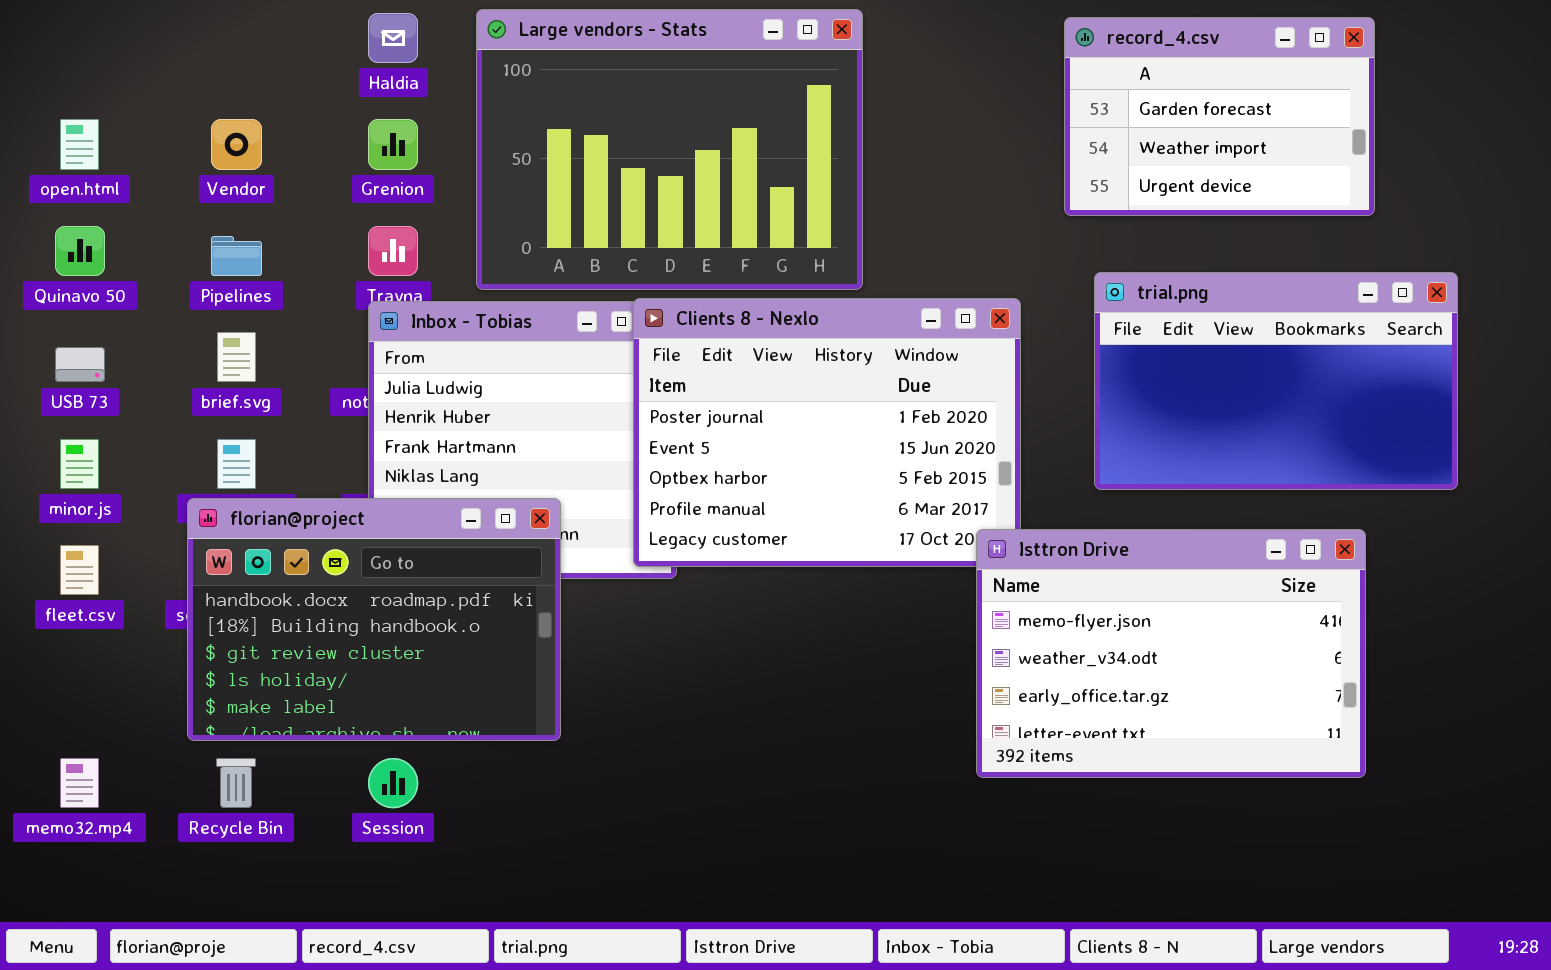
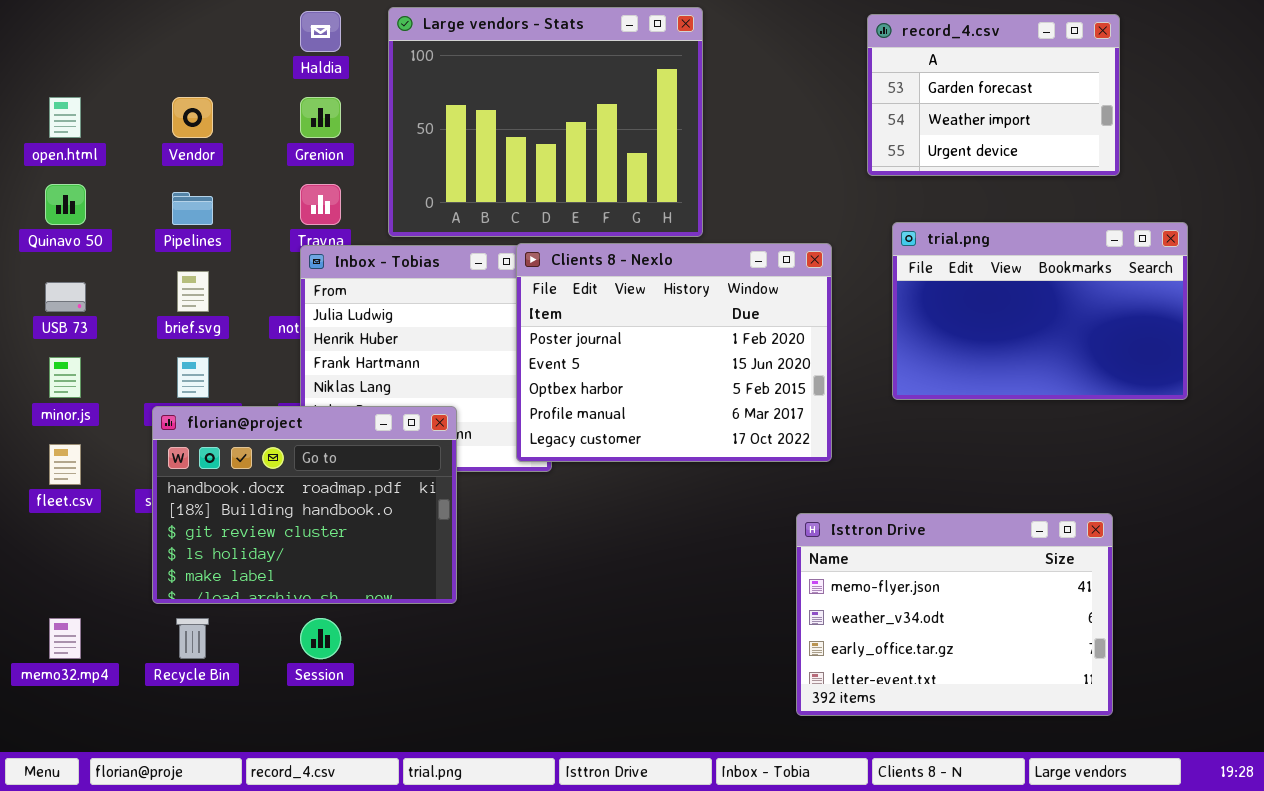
Isttron Drive: [976,529,1366,778] -> [796,513,1113,716], moved

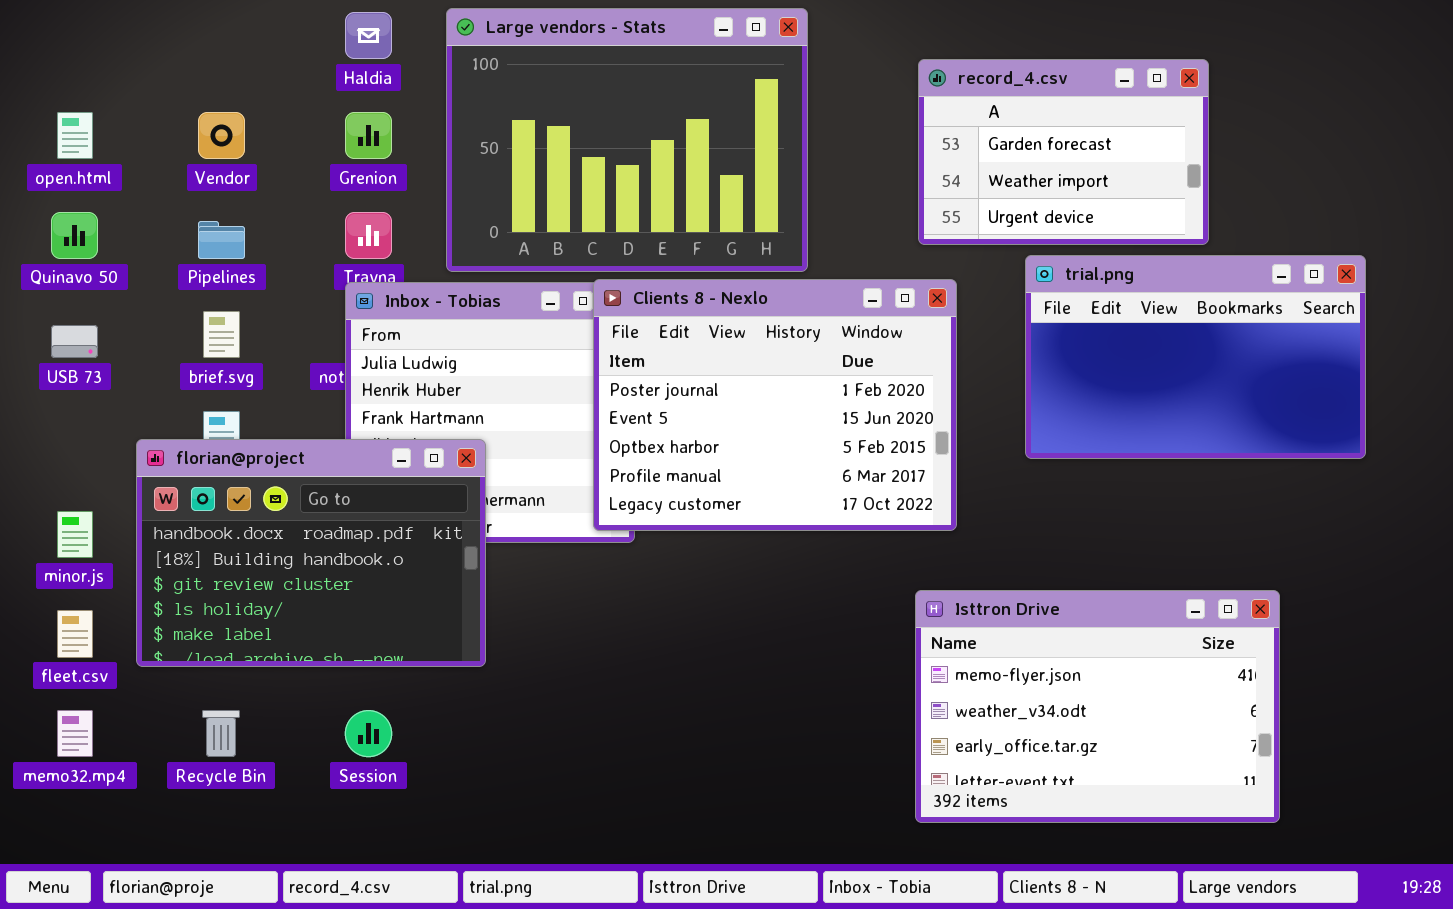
record_4.csv: [867,14,1120,176] -> [918,59,1209,245], moved
minor.js: [49,357,81,398] -> [57,511,93,558], moved
florian@project: [152,406,457,604] -> [136,439,486,667], moved
fleet.csv: [49,444,81,485] -> [57,610,93,658], moved

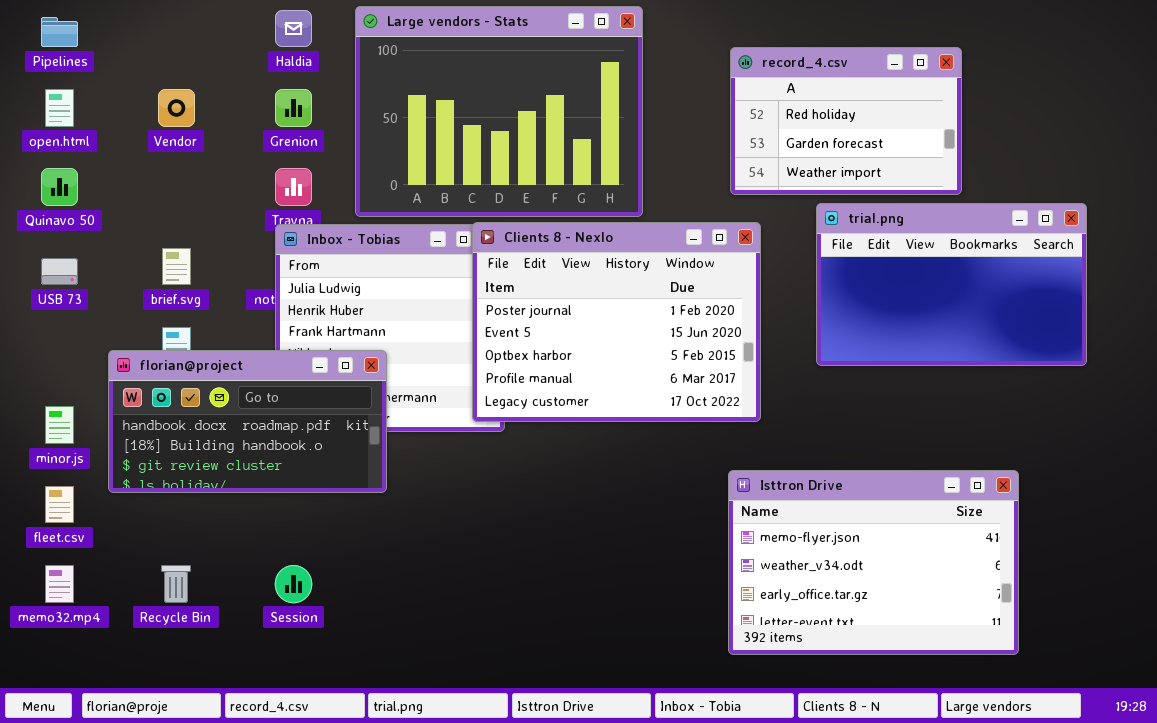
record_4.csv: [918,59,1209,245] -> [730,47,962,195], scrolled up 1 row
Pipelines: [198,221,245,259] -> [41,17,78,47], moved
florian@project: [136,439,486,667] -> [108,350,387,493], resized

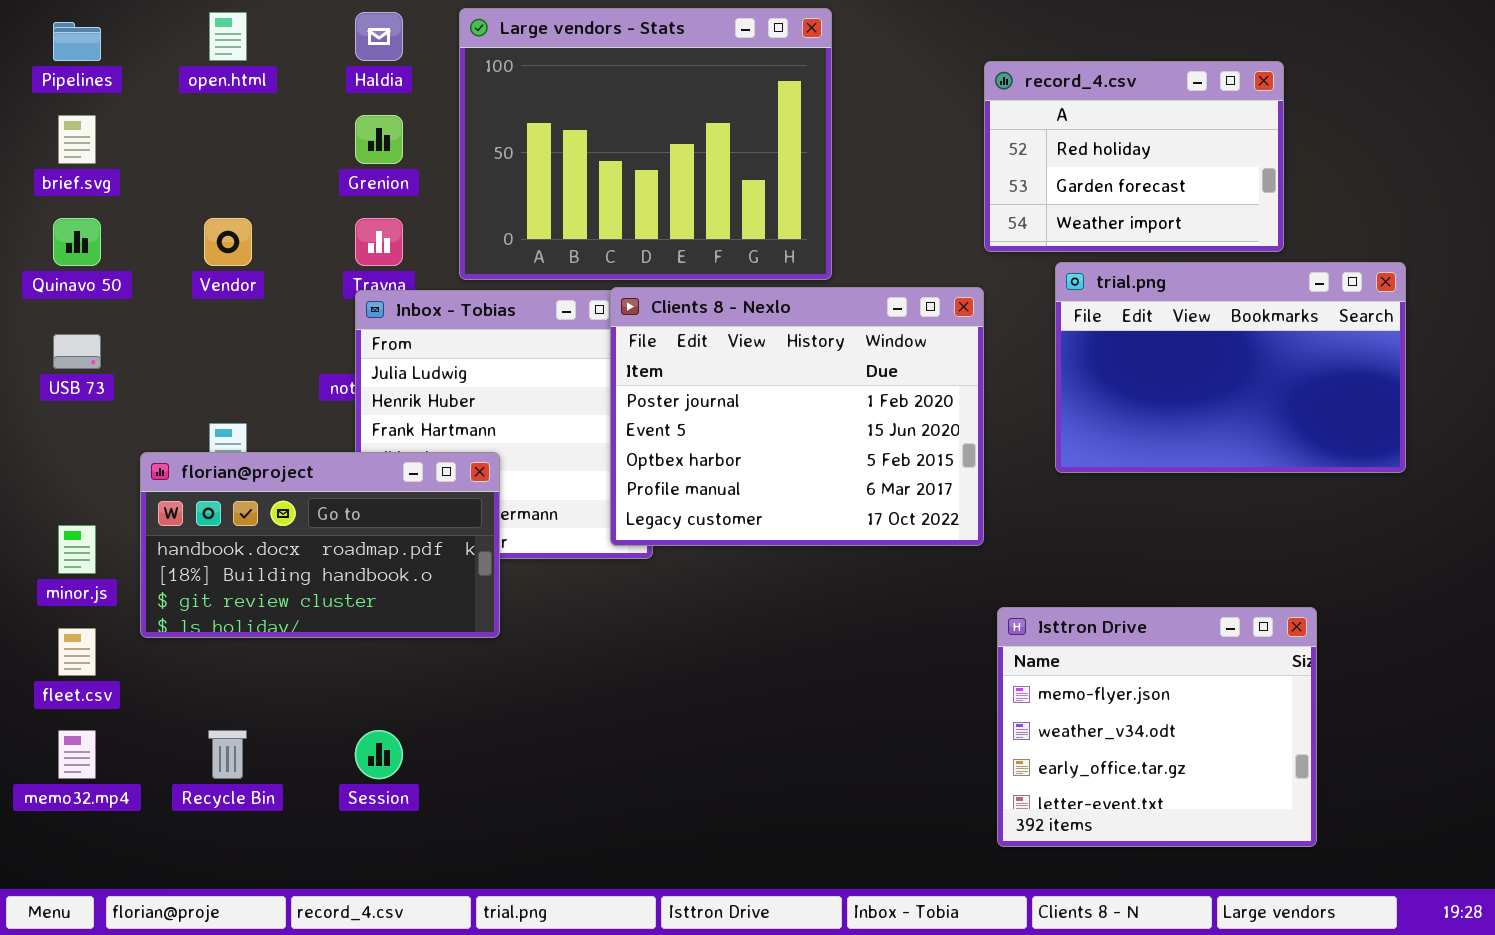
record_4.csv: [730,47,962,195] -> [984,61,1284,252], moved
open.html: [45,89,74,127] -> [209,12,247,61], moved
Vendor: [158,89,195,127] -> [204,218,252,266], moved
brief.svg: [162,248,191,285] -> [58,115,96,164], moved
Isttron Drive: [728,470,1019,655] -> [997,607,1317,847], resized

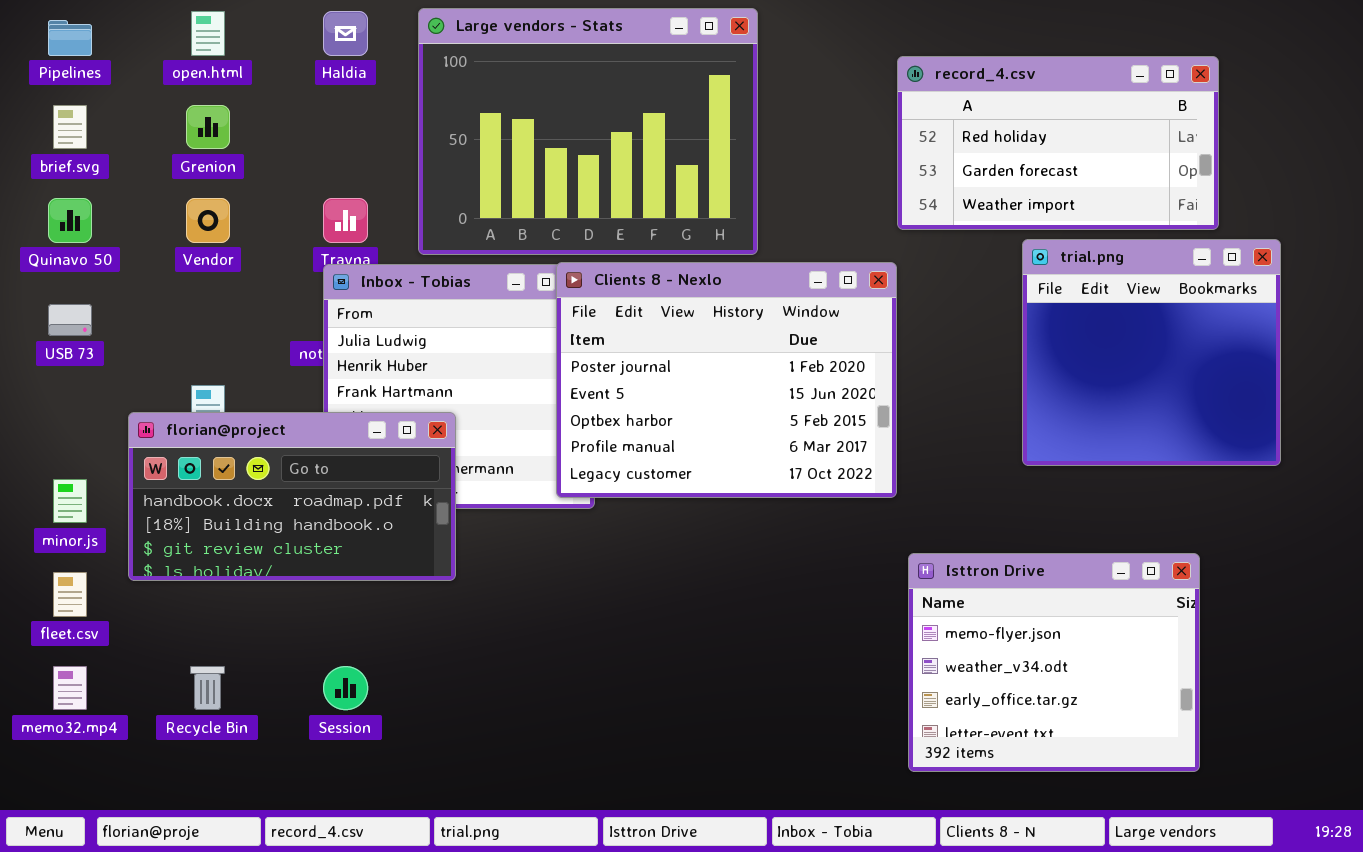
record_4.csv: [984,61,1284,252] -> [897,56,1219,230], resized
Grenion: [355,115,403,164] -> [186,105,230,149], moved
trial.png: [1055,262,1406,473] -> [1022,239,1281,466], resized

